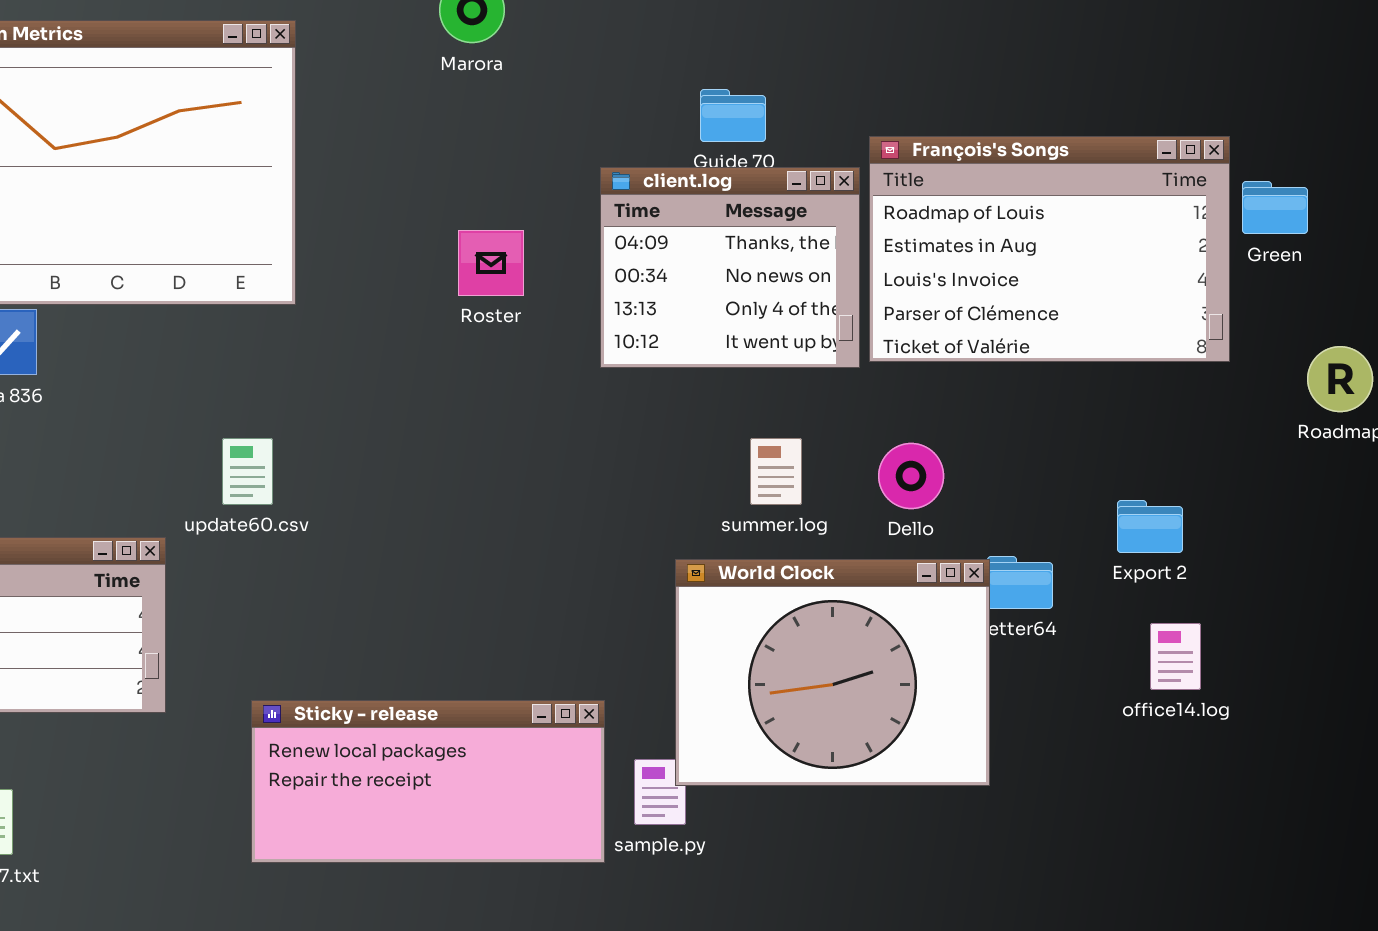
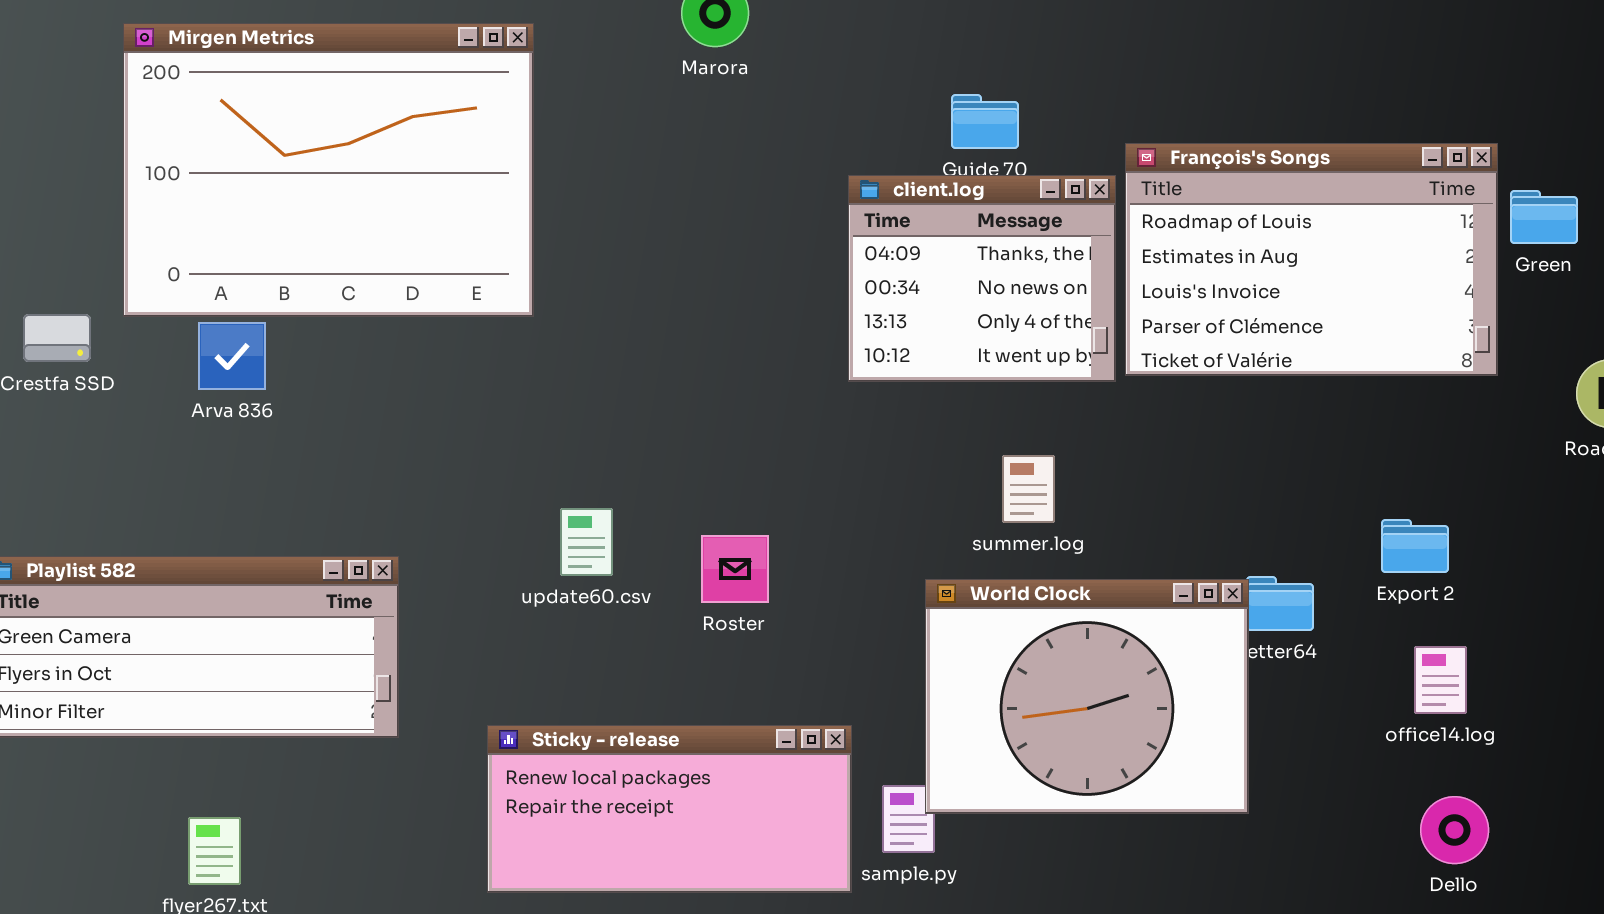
Roster: [458,230,524,296] -> [701,535,769,603], moved
update60.csv: [222,438,273,505] -> [560,508,613,576], moved
Dello: [878,443,944,509] -> [1420,796,1489,864], moved

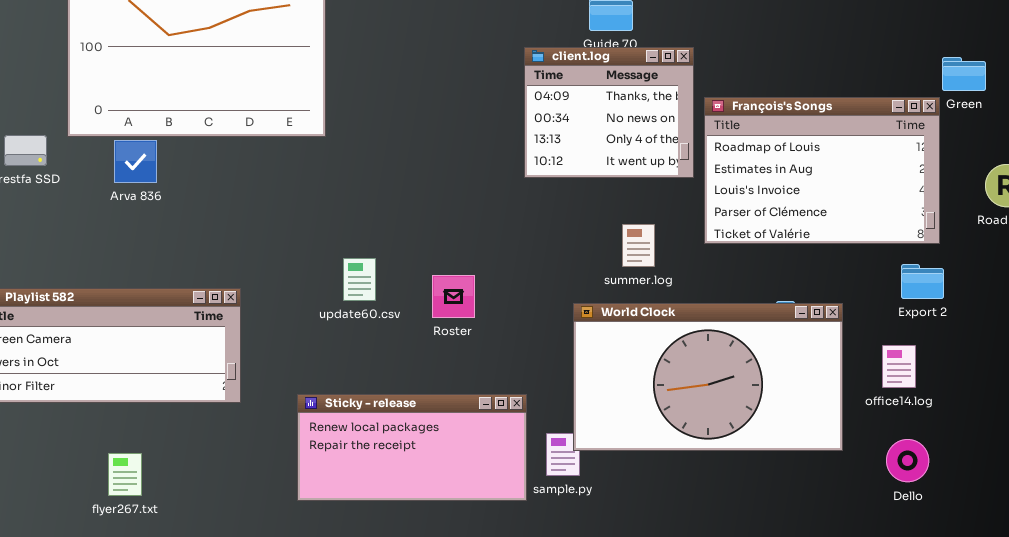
François's Songs: [1125,143,1498,376] -> [704,97,940,244], moved
Export 2: [1381,519,1449,573] -> [901,264,944,299], moved
World Clock: [925,579,1249,814] -> [573,303,843,451], resized

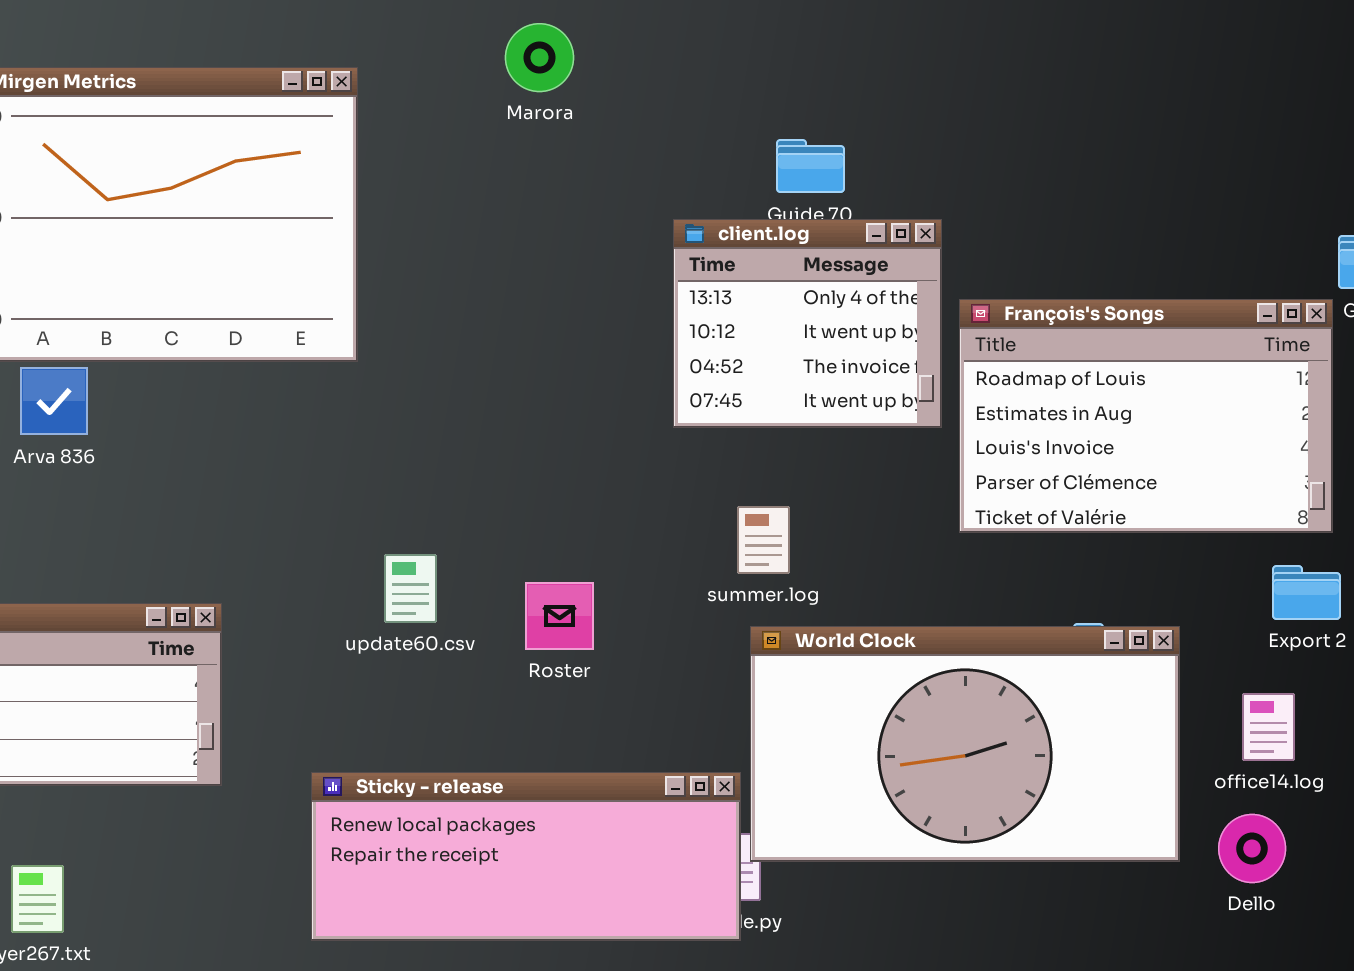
client.log: [524,47,694,178] -> [673,219,942,428], scrolled down 2 rows
summer.log: [622,224,655,267] -> [737,506,790,574], moved
Sticky - release: [297,394,527,501] -> [311,772,741,941], resized
Dello: [886,439,929,482] -> [1218,814,1286,883], moved

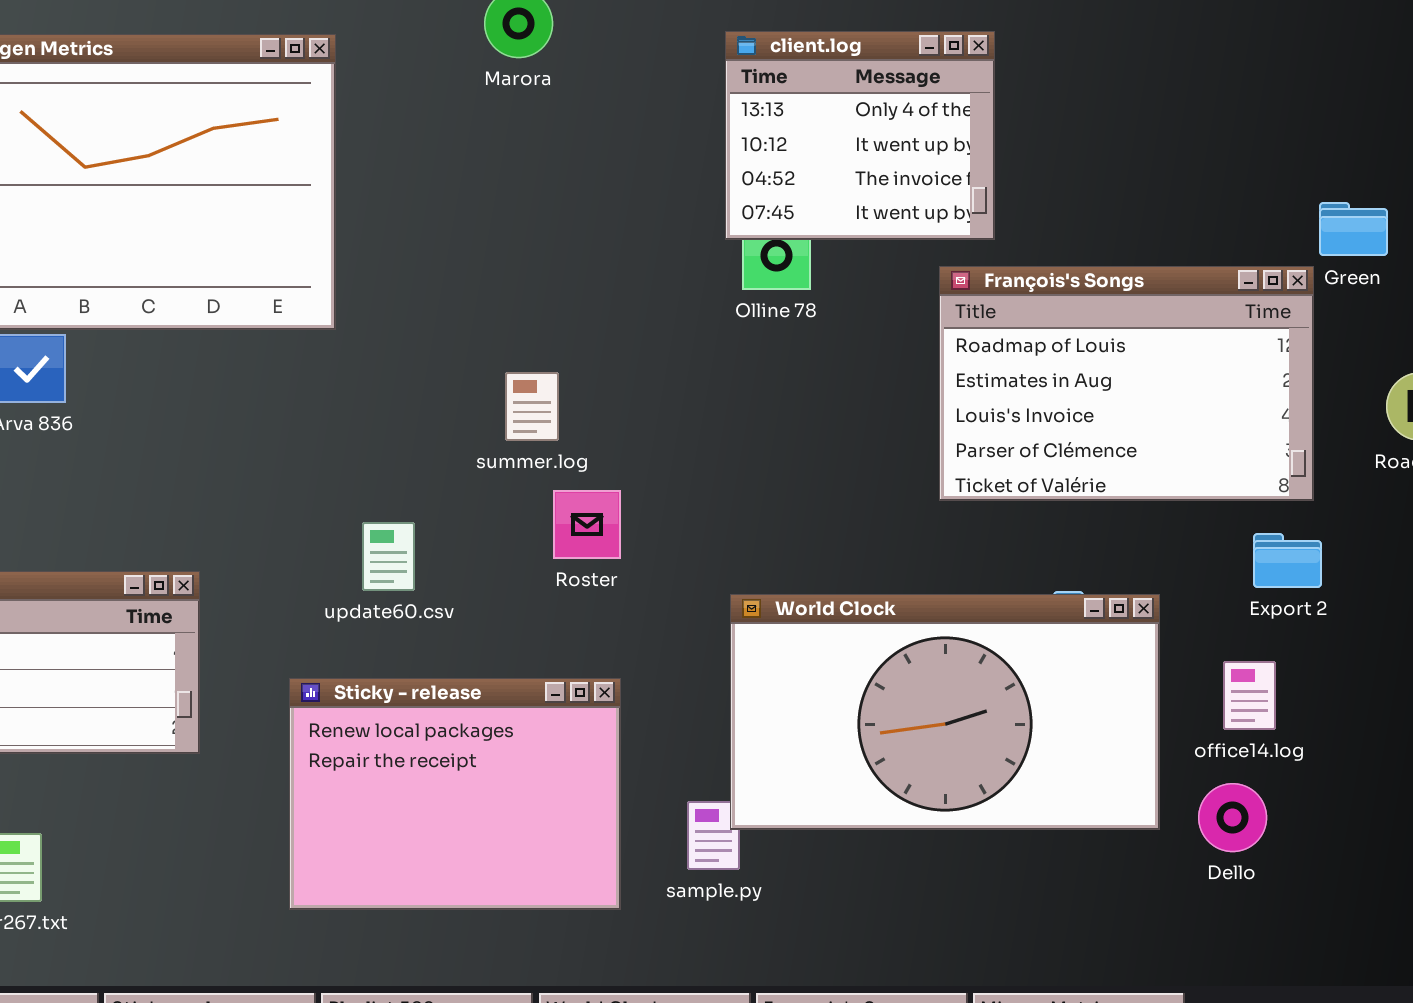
client.log: [673,219,942,428] -> [725,31,995,240], moved
summer.log: [737,506,790,574] -> [505,372,559,441], moved
Roster: [525,582,594,650] -> [553,490,621,559], moved
Sticky - release: [311,772,741,941] -> [289,678,621,910], resized

